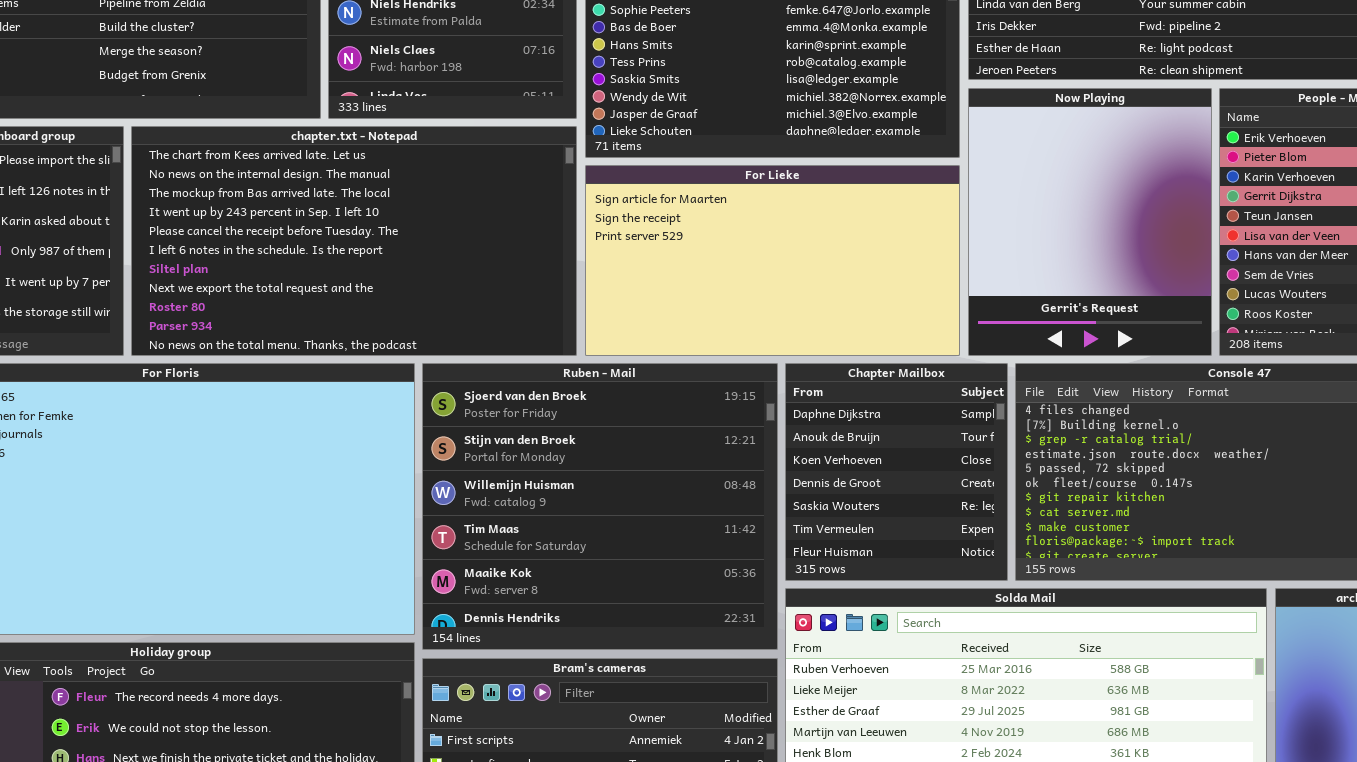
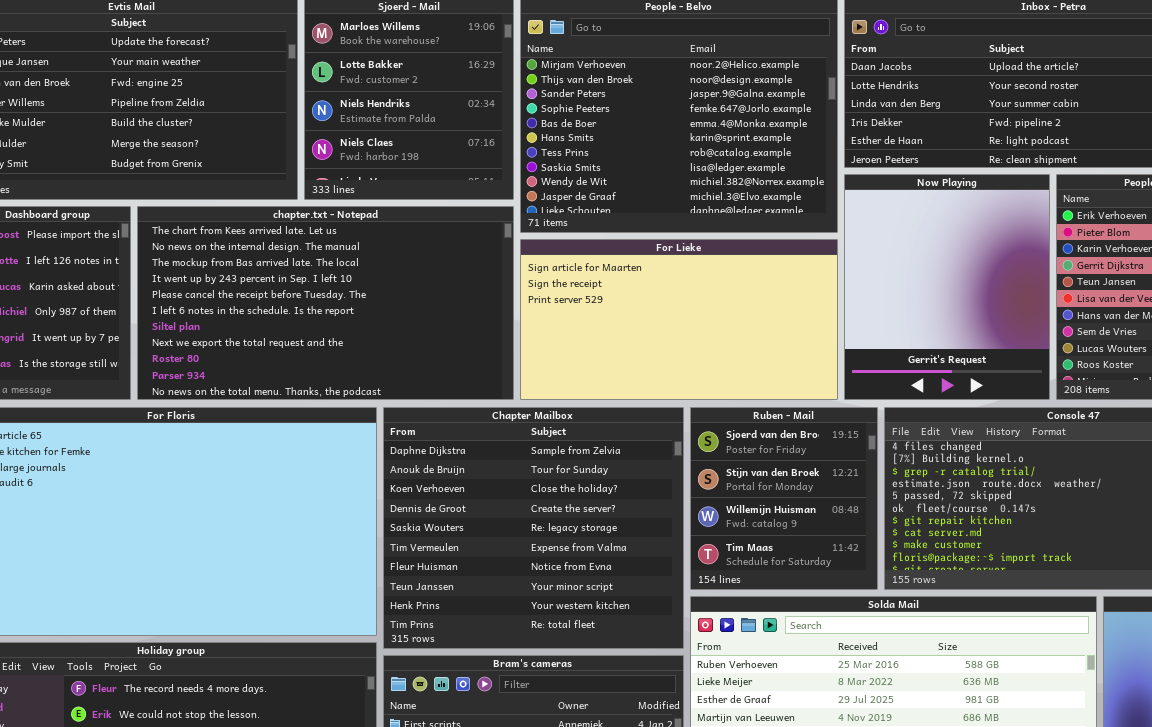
Ruben - Mail: [422,363,778,650] -> [690,407,878,590], moved, resized
Chapter Mailbox: [785,363,1008,581] -> [383,407,684,649], moved, resized

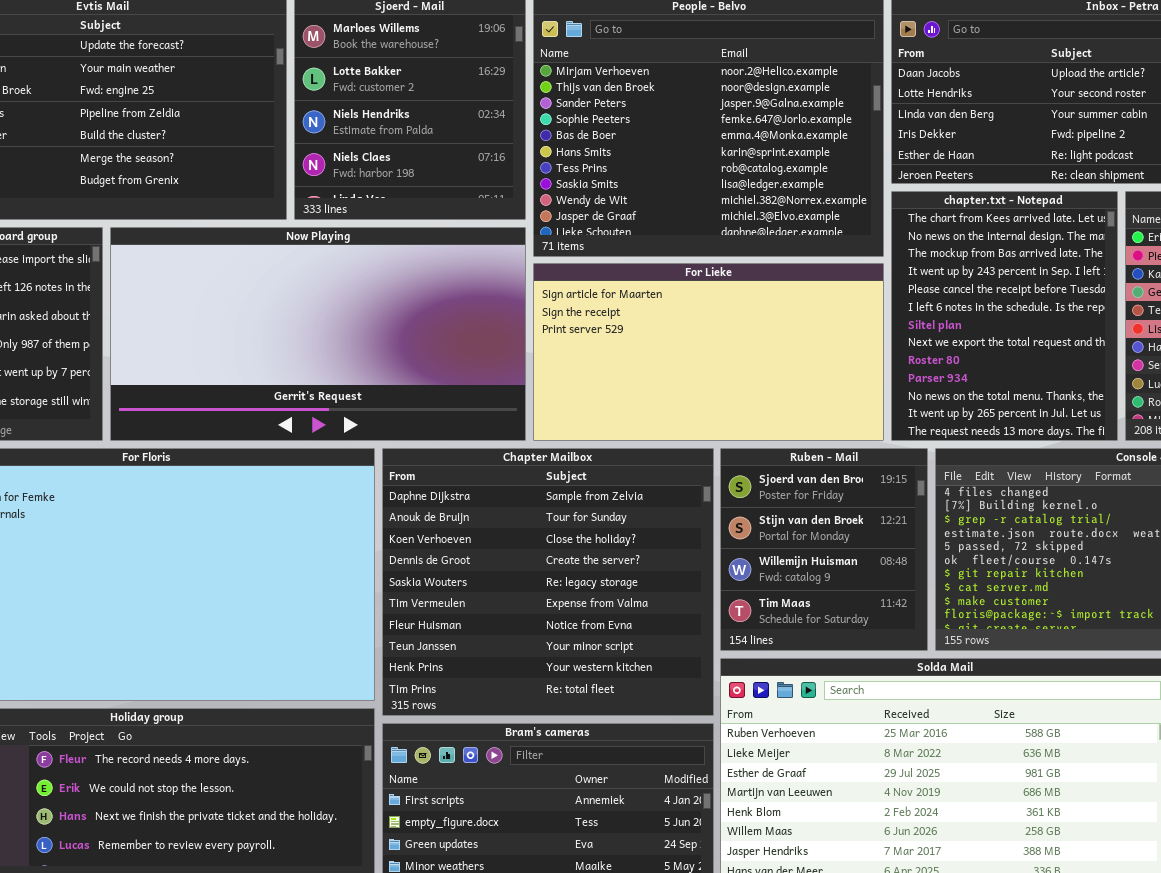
Now Playing: [844,174,1050,400] -> [110,227,526,441], moved, resized
chapter.txt - Notepad: [137,206,514,400] -> [891,191,1118,441], moved, resized

